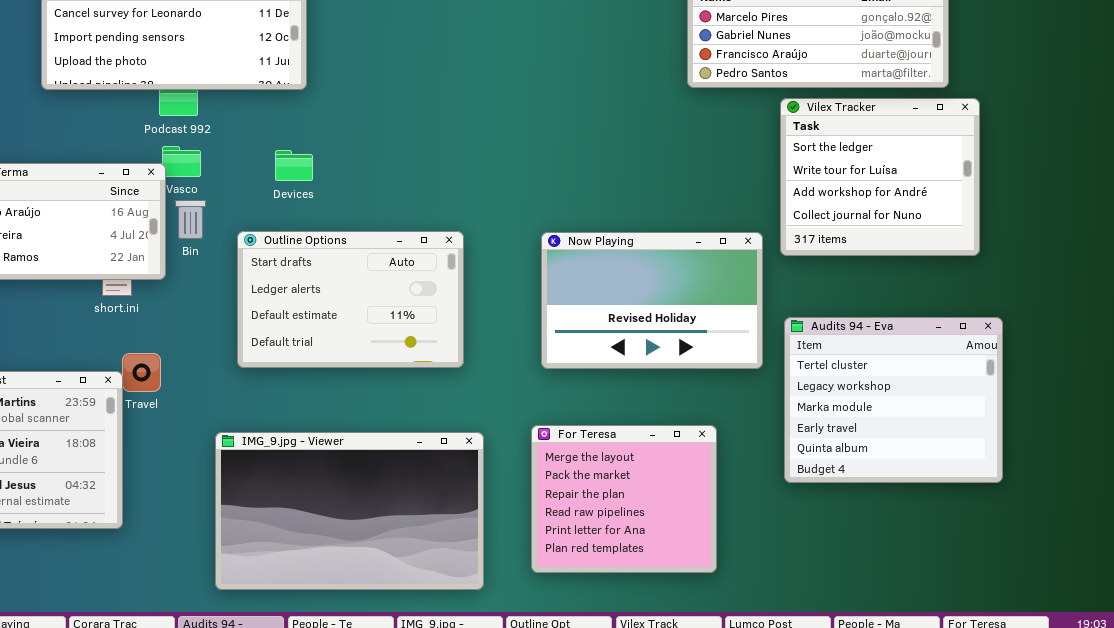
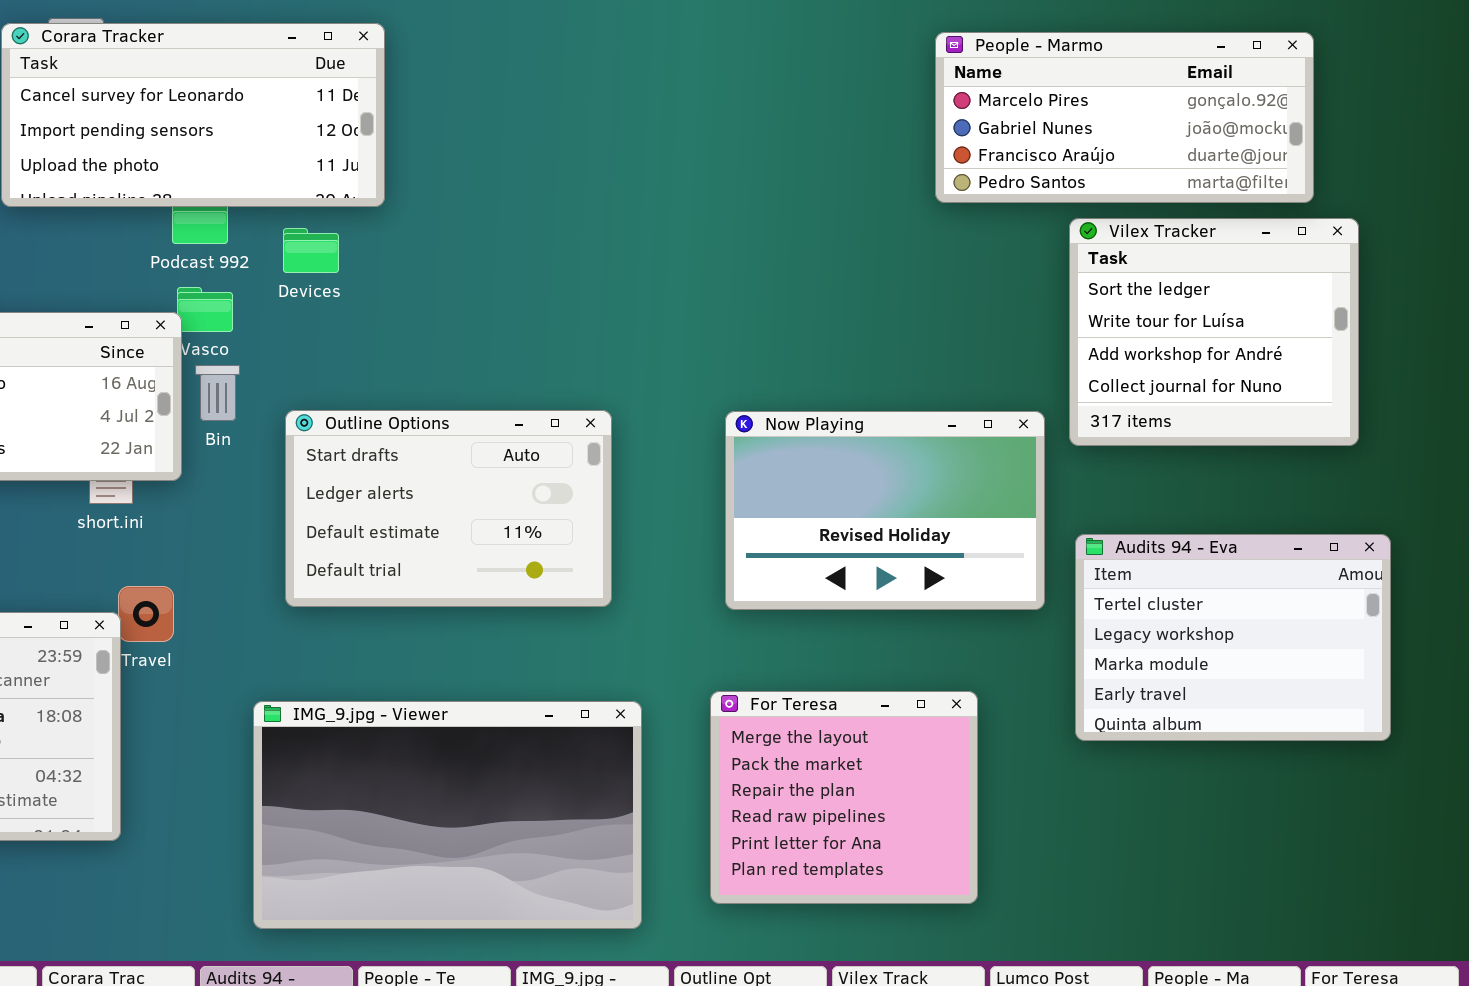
Devices: [275,150,313,181] -> [283,228,339,273], moved
Audits 94 - Eva: [784,317,1003,483] -> [1075,534,1391,741], resized

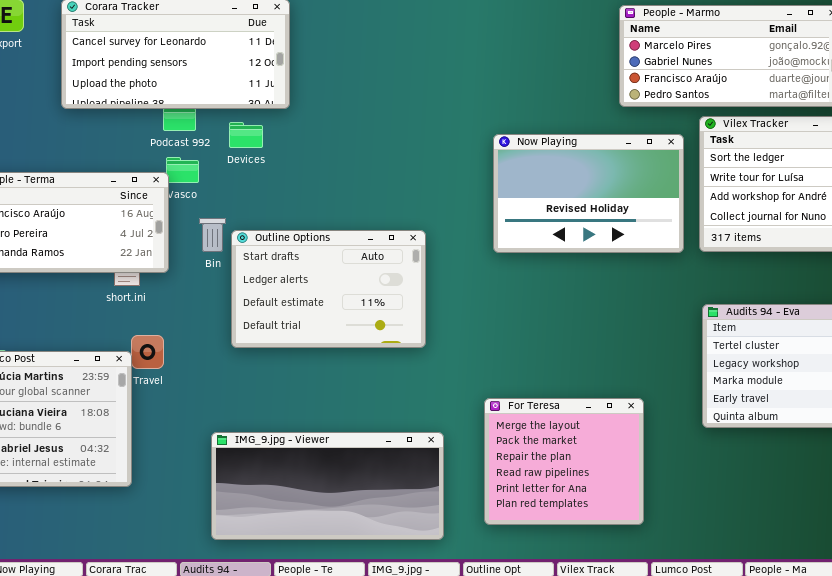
Bin: [195,365,240,421] -> [199,218,226,252], moved
Now Playing: [725,411,1045,610] -> [493,134,684,253], moved
IMG_9.jpg - Viewer: [253,701,642,929] -> [211,432,444,540], resized

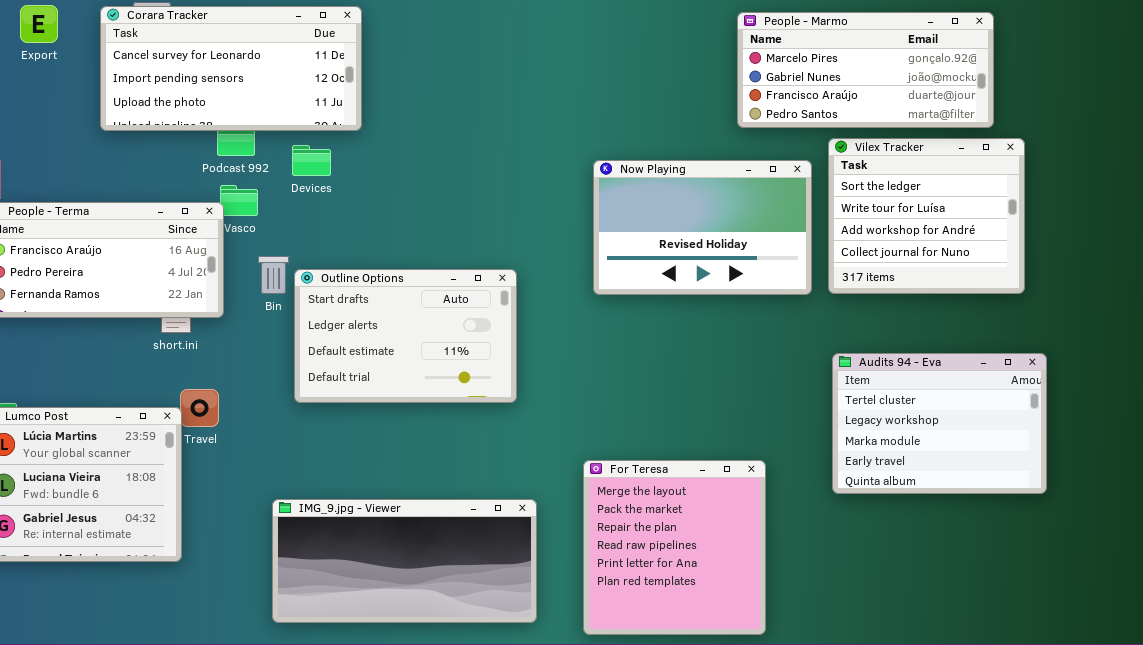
For Teresa: [484,398,644,525] -> [583,460,766,635], resized

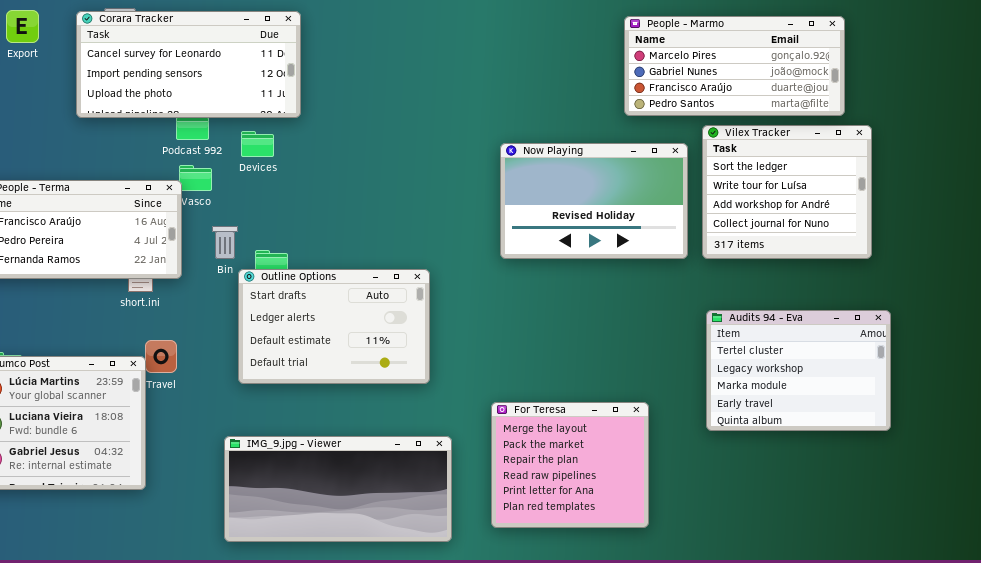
Outline Options: [294,269,517,403] -> [238,269,430,384], moved
For Teresa: [583,460,766,635] -> [491,402,649,528], resized

